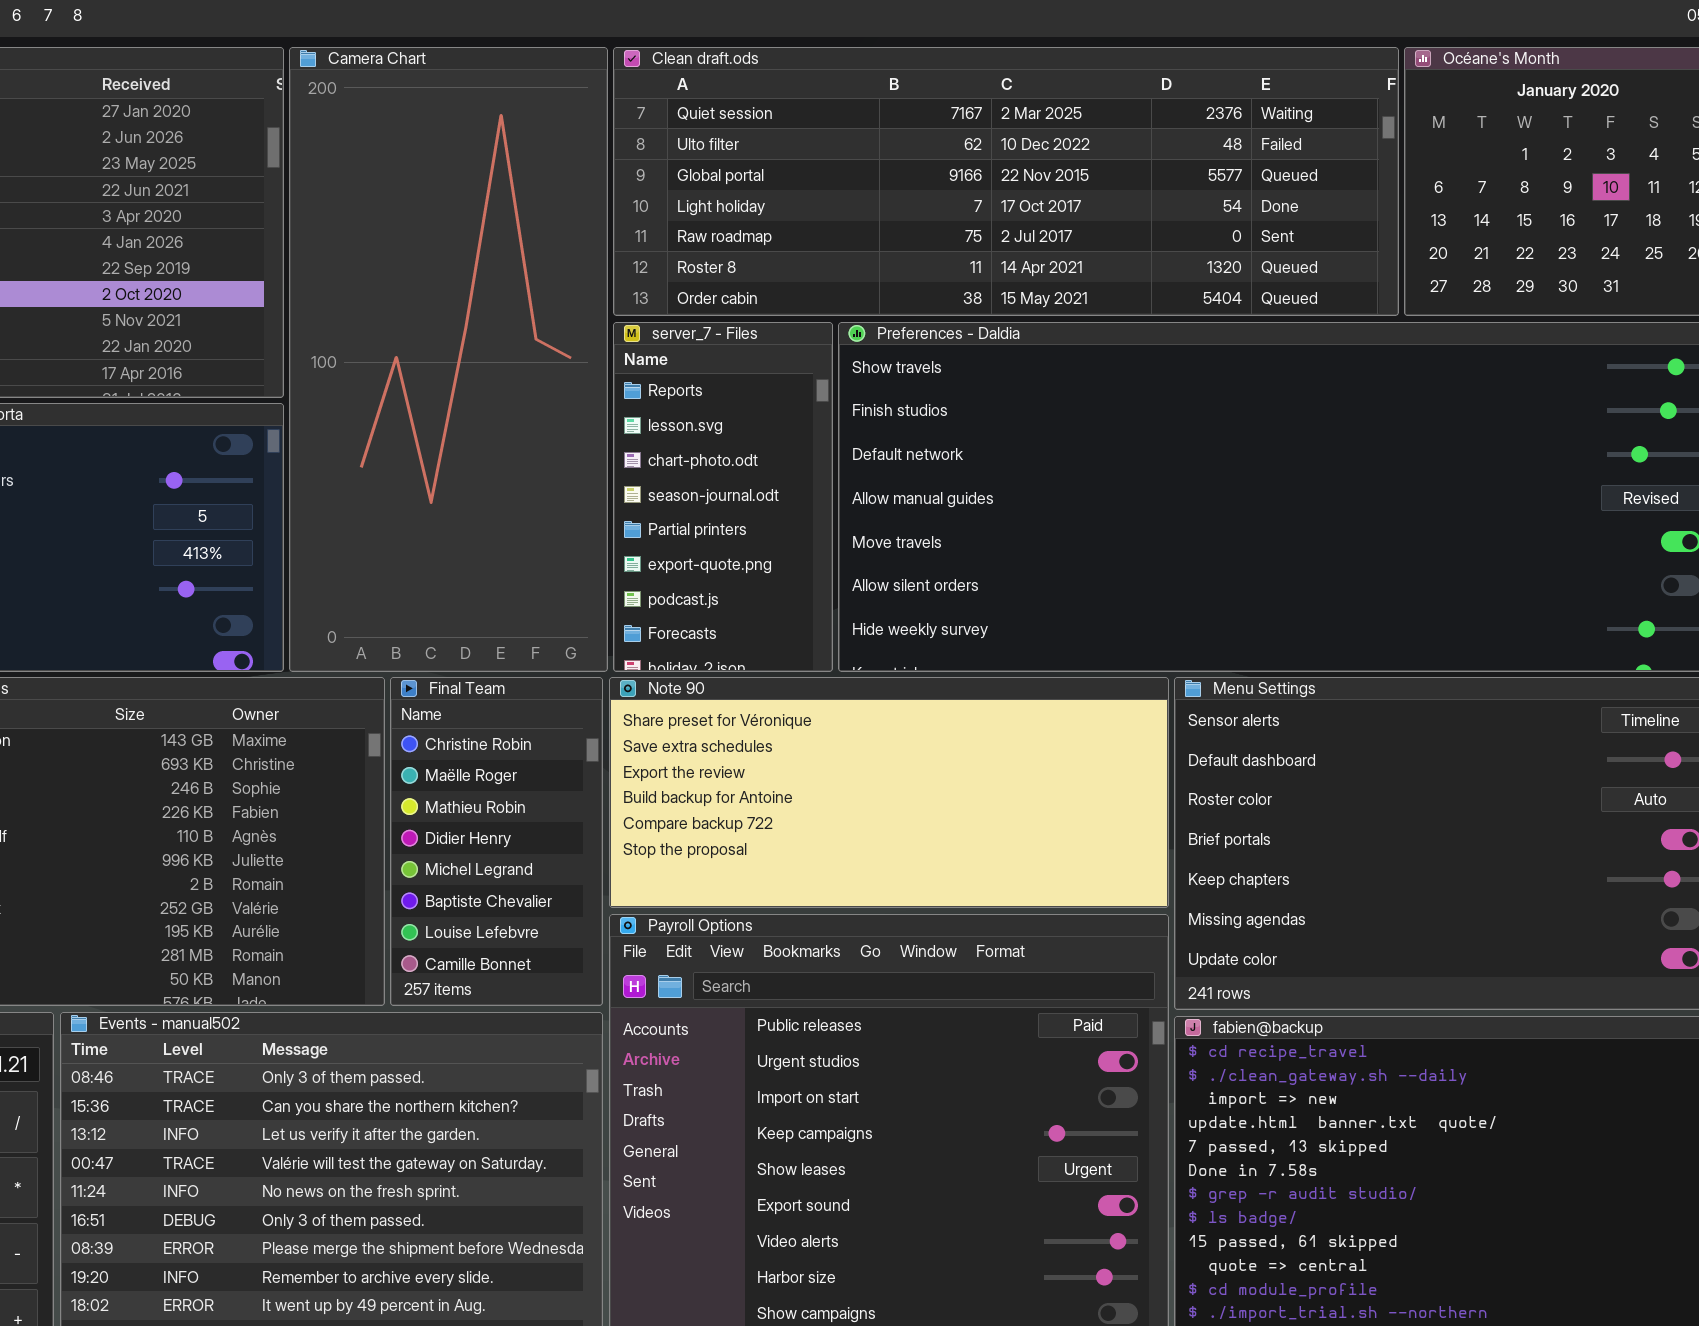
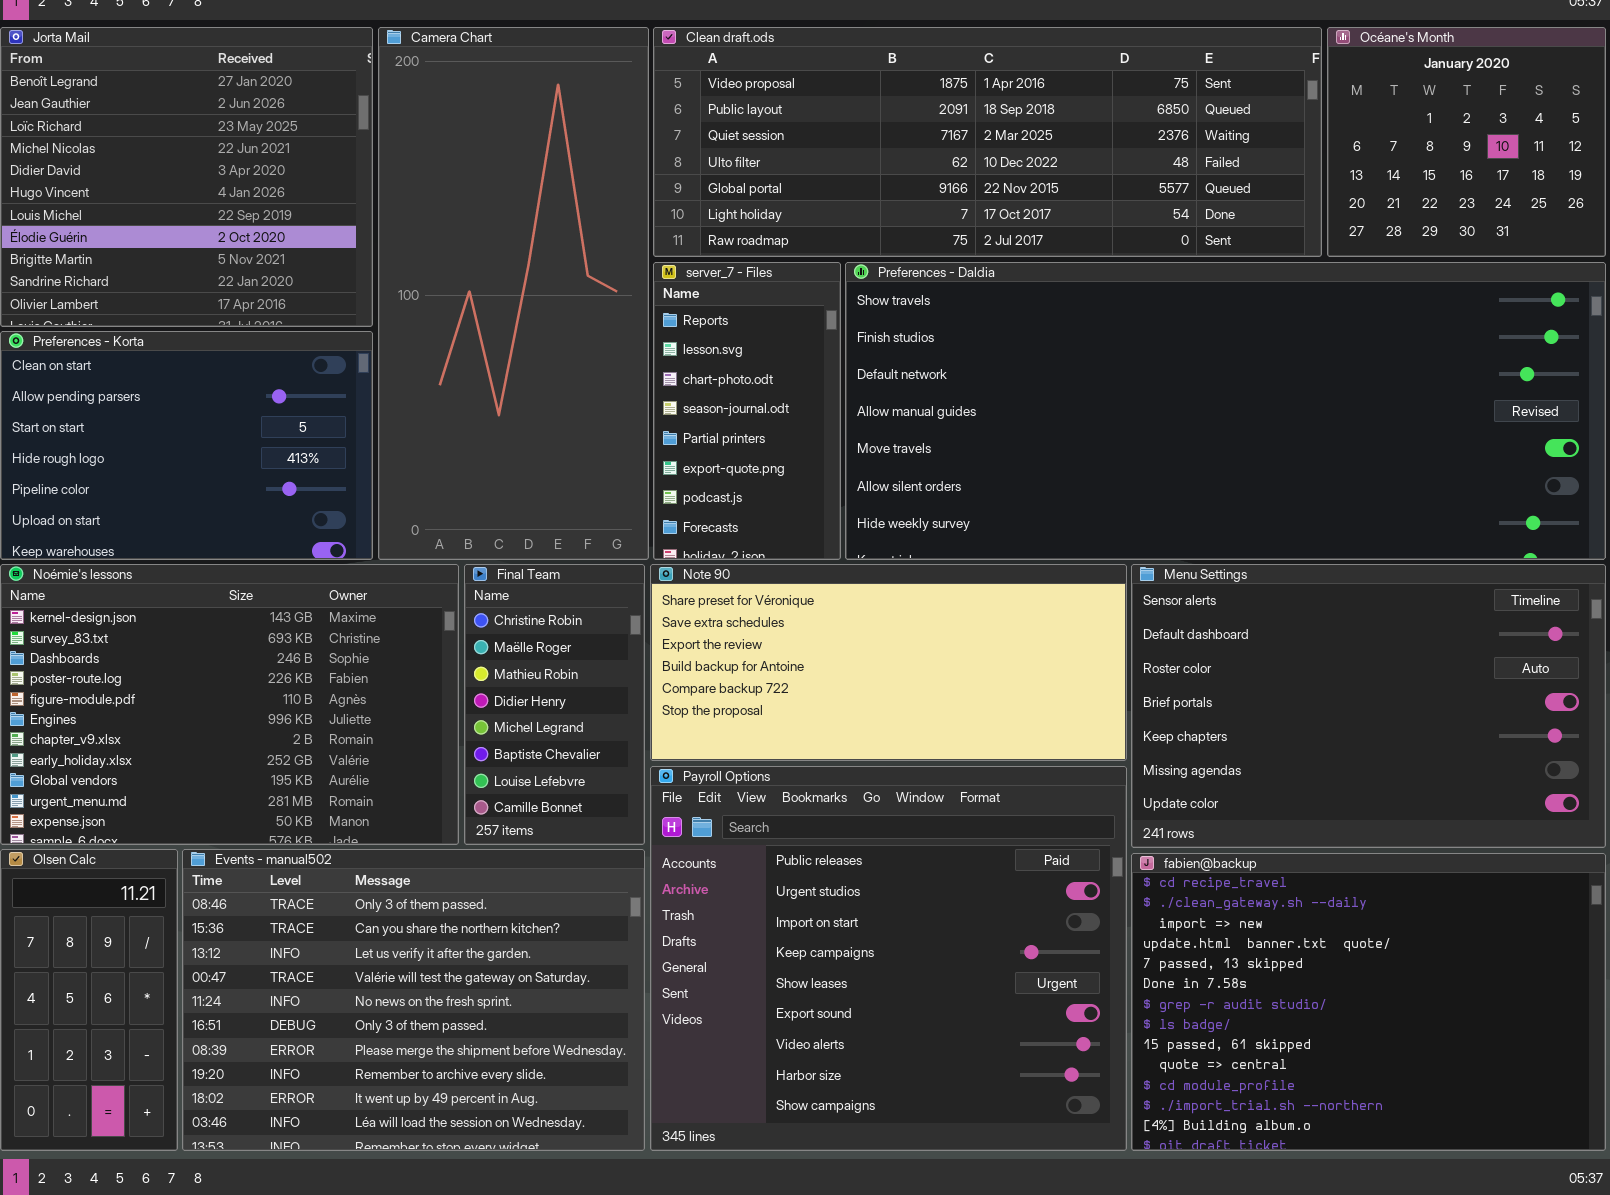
Clean draft.ods: [613,47,1399,316] -> [653,27,1322,257], scrolled up 2 rows

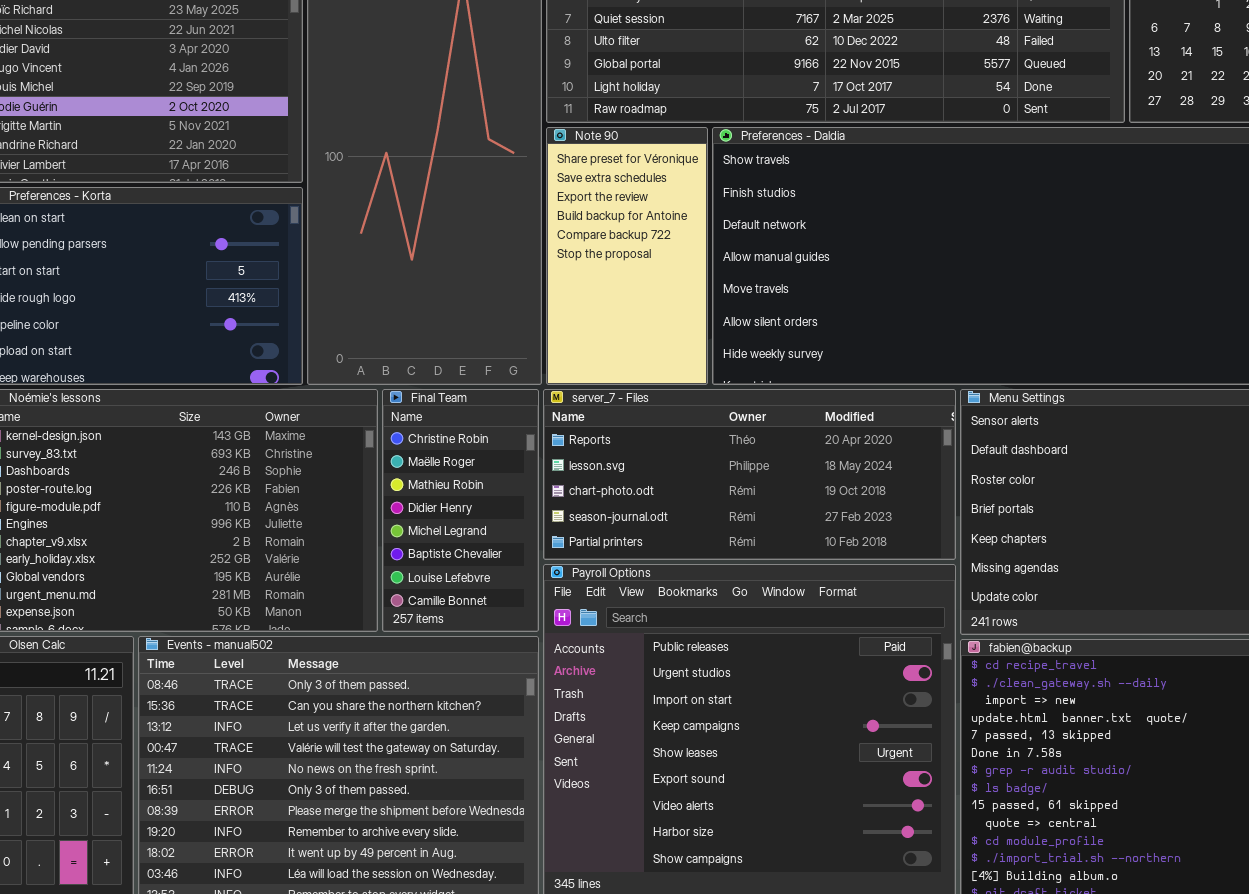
server_7 - Files: [653,262,841,560] -> [543,389,956,560], moved, resized
Note 90: [650,564,1127,761] -> [546,127,708,385], moved, resized

